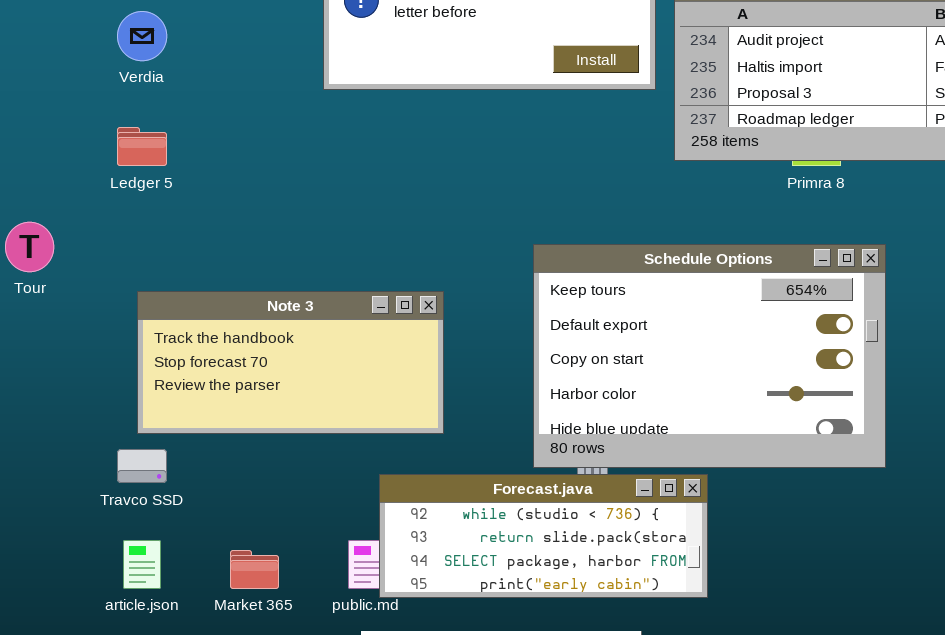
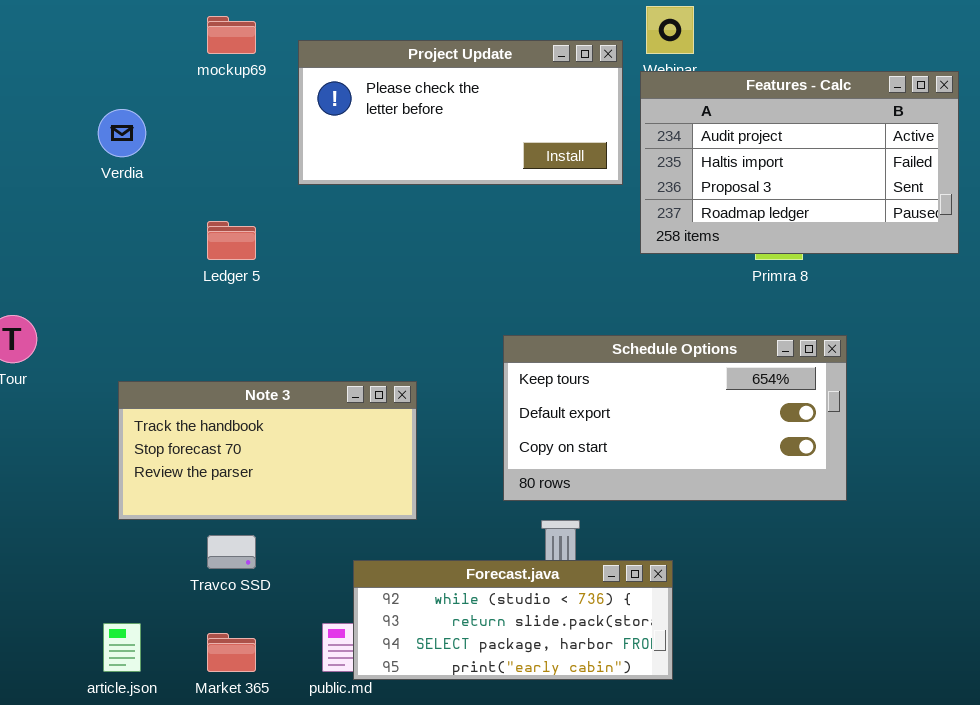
Ledger 5: [117,127,167,166] -> [207,221,256,260], moved
Schedule Options: [533,244,886,468] -> [503,335,847,501], resized
Travco SSD: [117,449,167,483] -> [207,535,256,569], moved

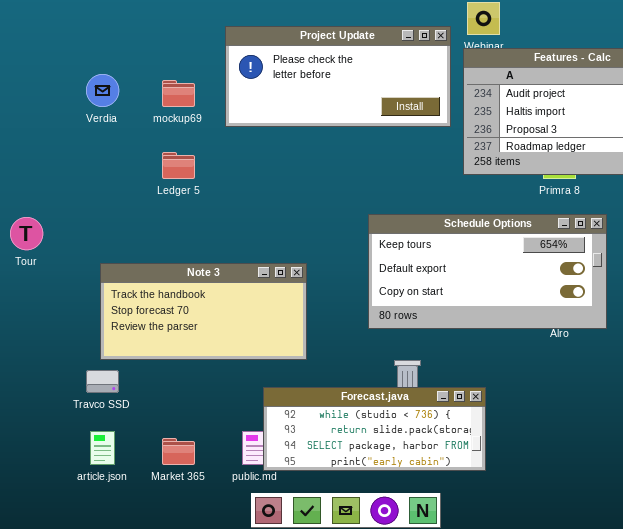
mockup69: [207,16,256,54] -> [162,80,195,107], moved
Schedule Options: [503,335,847,501] -> [368,214,607,329], moved
Travco SSD: [207,535,256,569] -> [86,370,119,393], moved

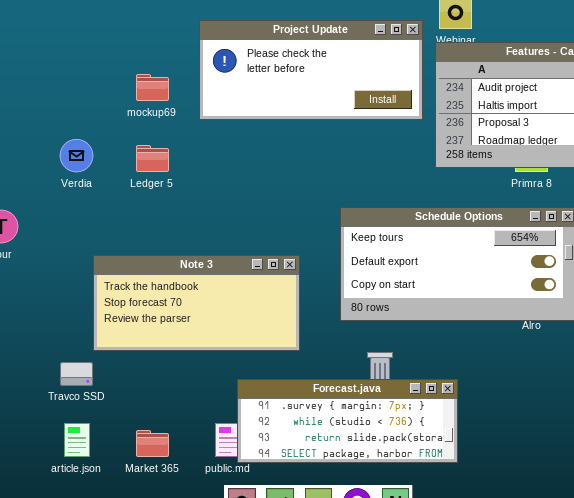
Verdia: [86,74,119,107] -> [60,139,93,172], moved
Note 3: [100,263,307,360] -> [93,255,300,351], moved
Forecast.java: [263,387,486,471] -> [237,379,458,463], scrolled up 1 row

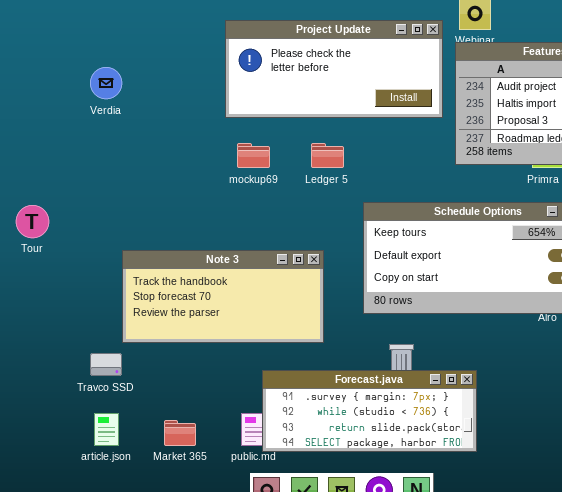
mockup69: [136,74,169,101] -> [237,143,270,168], moved
Verdia: [60,139,93,172] -> [90,67,122,99], moved
Ledger 5: [136,145,169,172] -> [311,143,344,168], moved

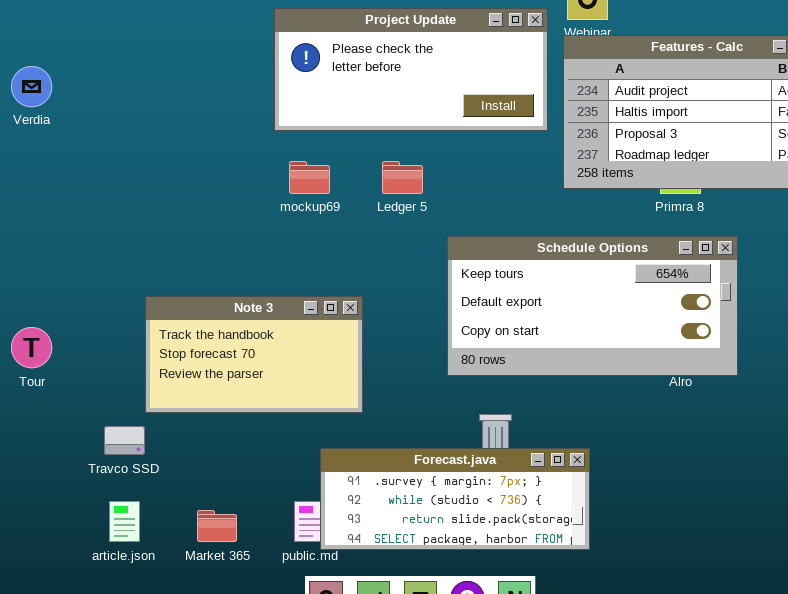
Verdia: [90,67,122,99] -> [11,66,52,107], moved
Tour: [16,205,49,238] -> [11,327,52,368], moved
Note 3: [122,250,324,343] -> [145,296,363,413], resized

